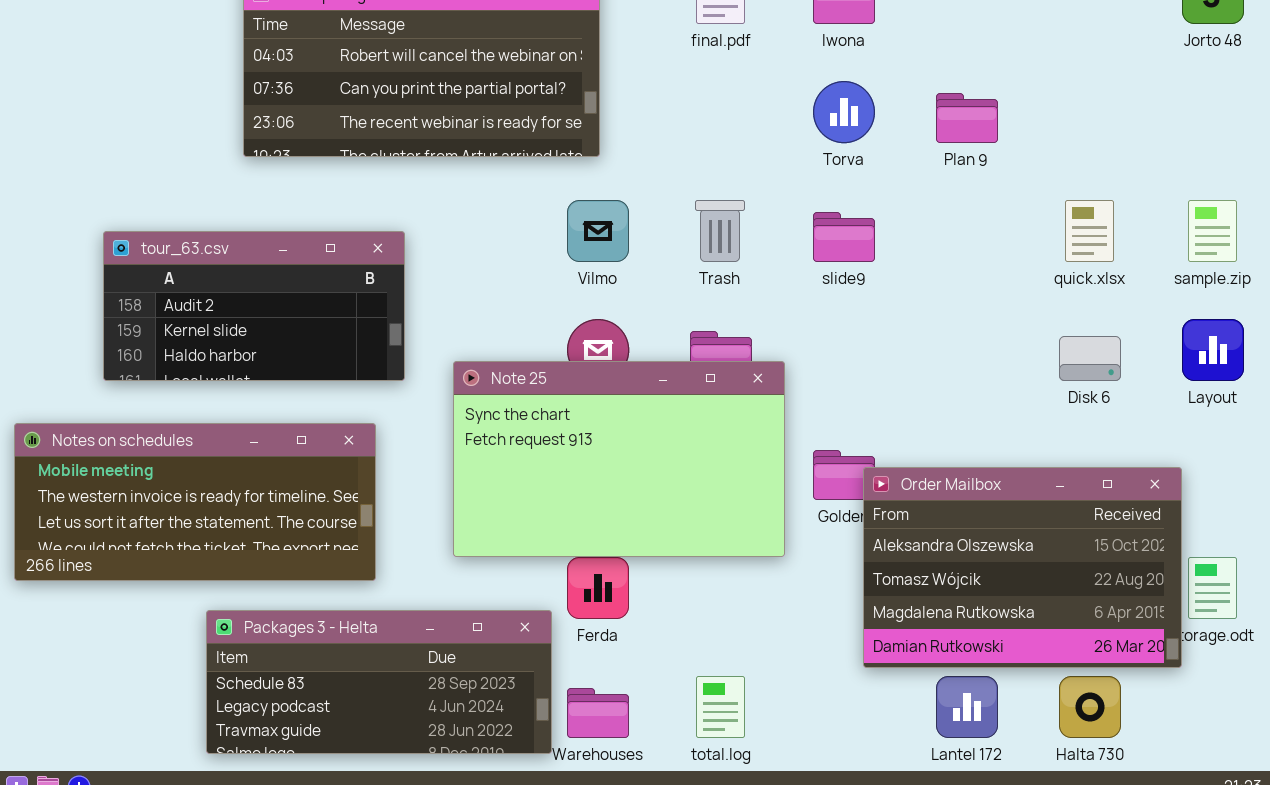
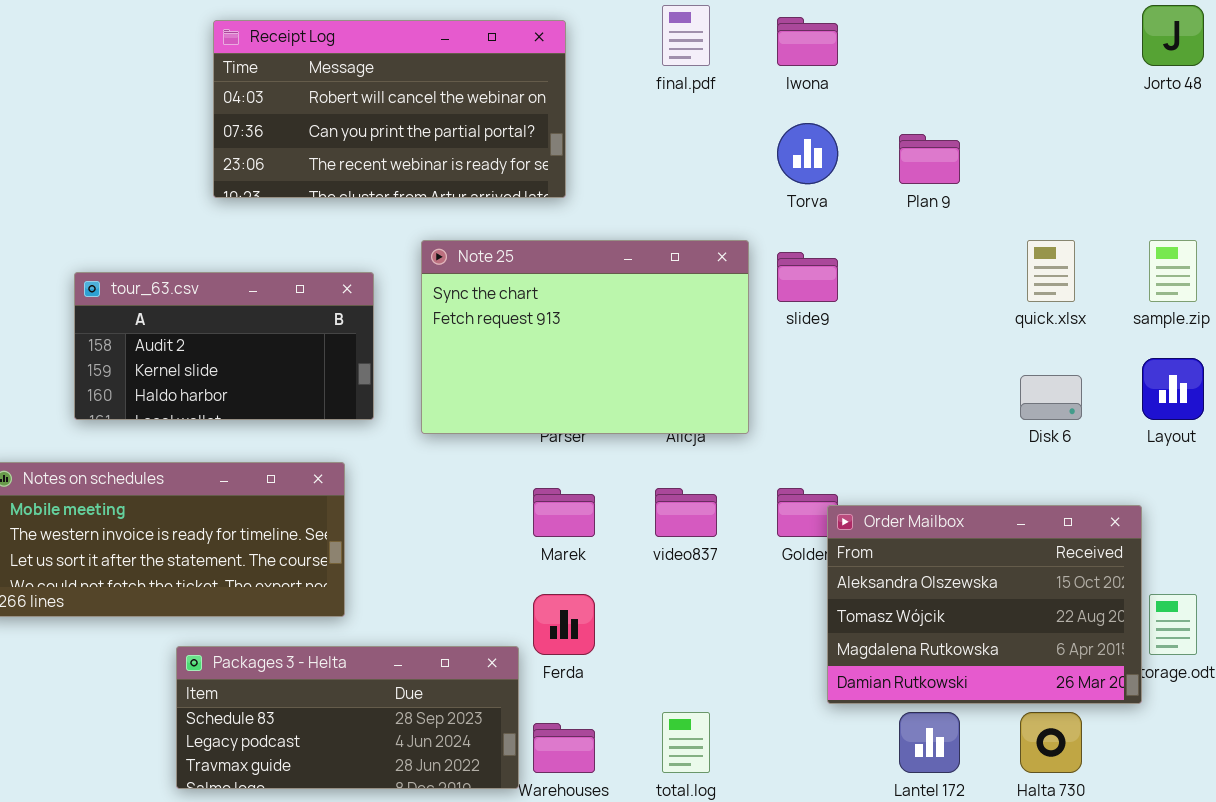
Note 25: [453,361,785,557] -> [421,240,749,434], moved

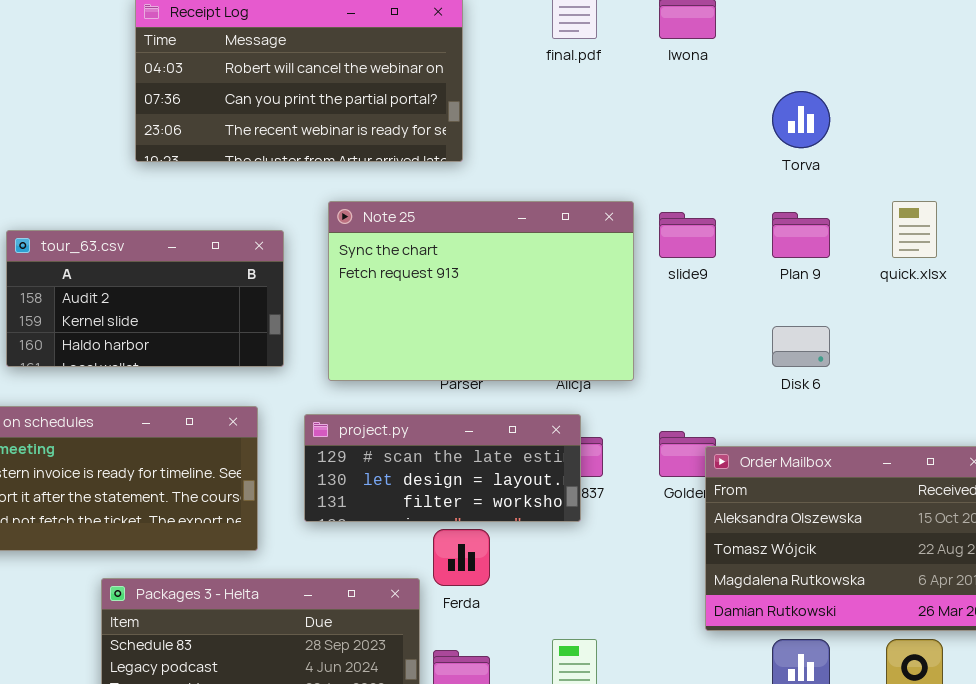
Torva: [777,123,838,184] -> [772,91,830,148], moved
Plan 9: [899,134,960,184] -> [772,212,830,258], moved
Disk 6: [1020,375,1082,420] -> [772,326,830,367], moved
project.py: none -> [304,414,581,522], opened

